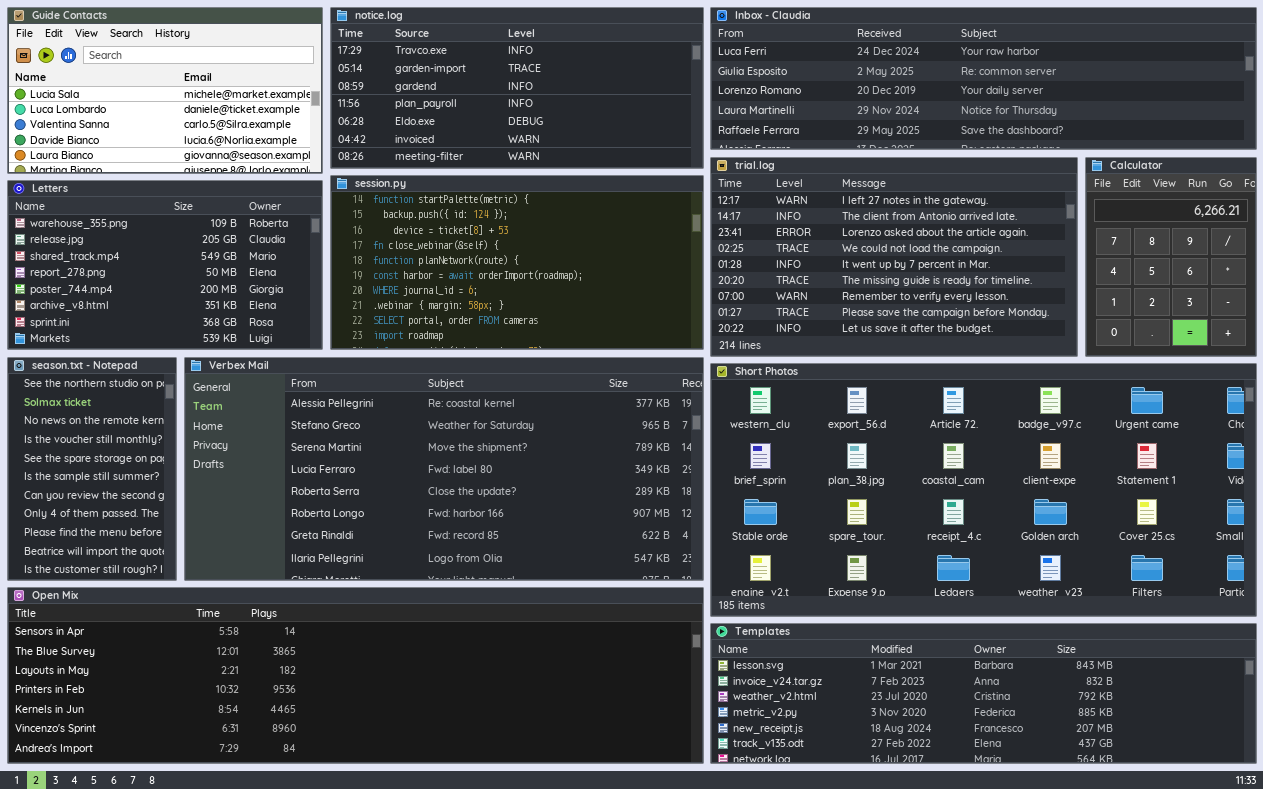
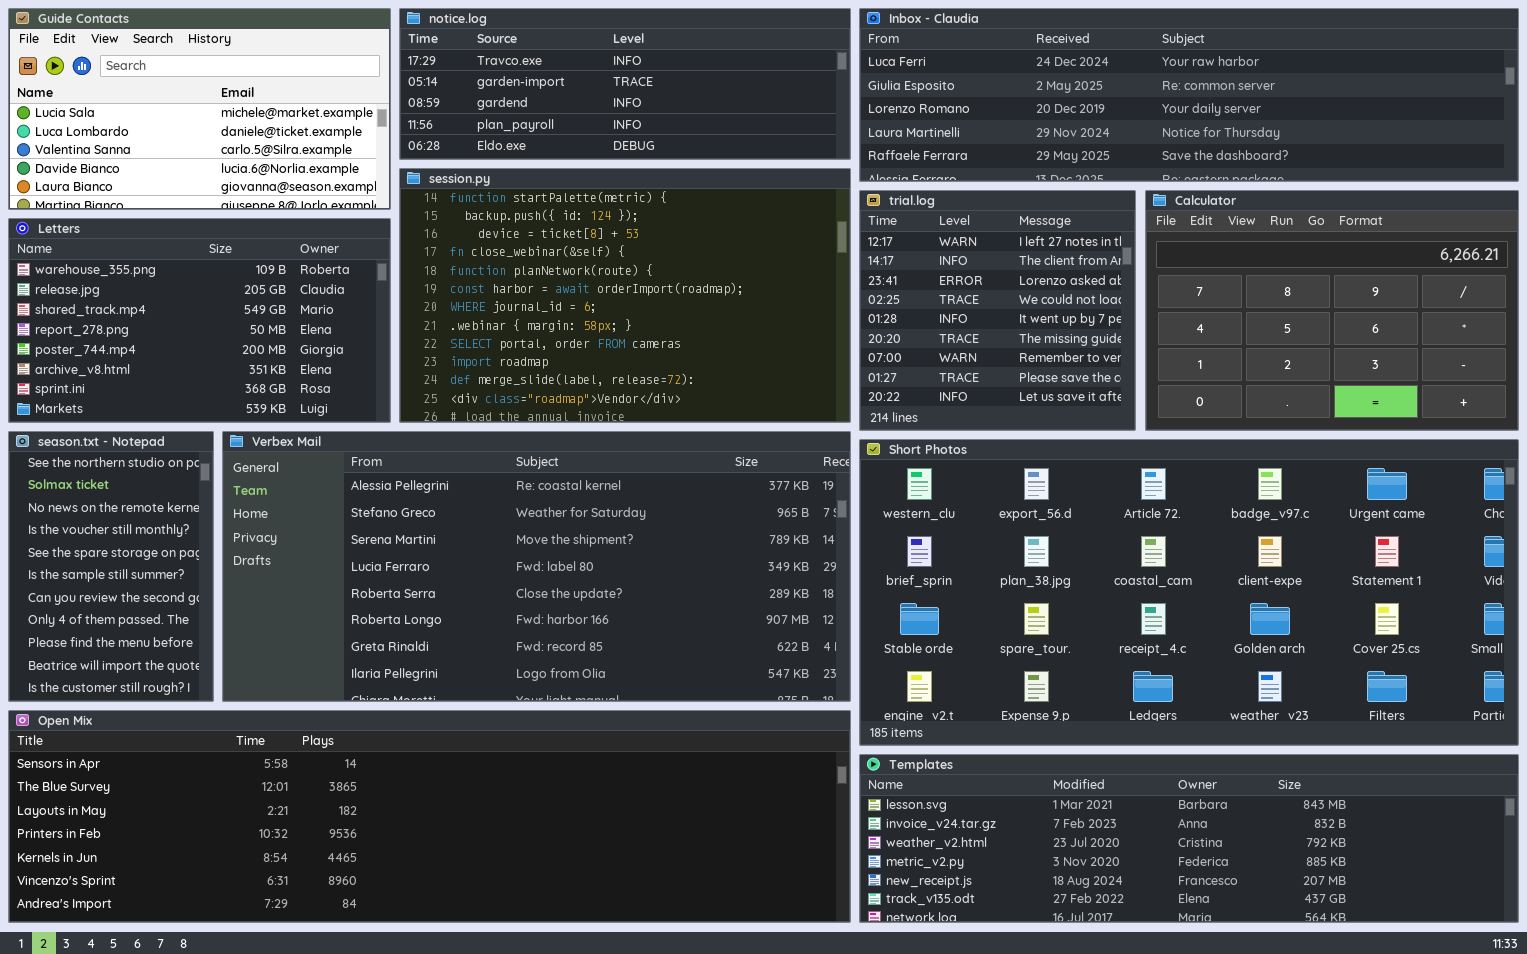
notice.log: [330,7,704,169] -> [399,8,851,160], resized
trial.log: [710,157,1078,357] -> [859,190,1136,431], resized
Calculator: [1085,157,1257,357] -> [1145,190,1519,431], resized
session.py: [330,175,704,350] -> [399,168,851,423], resized

